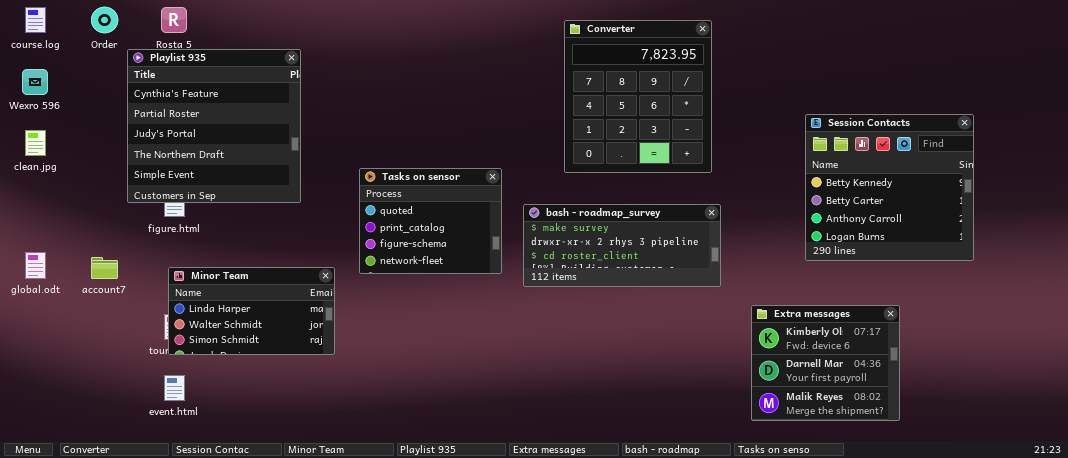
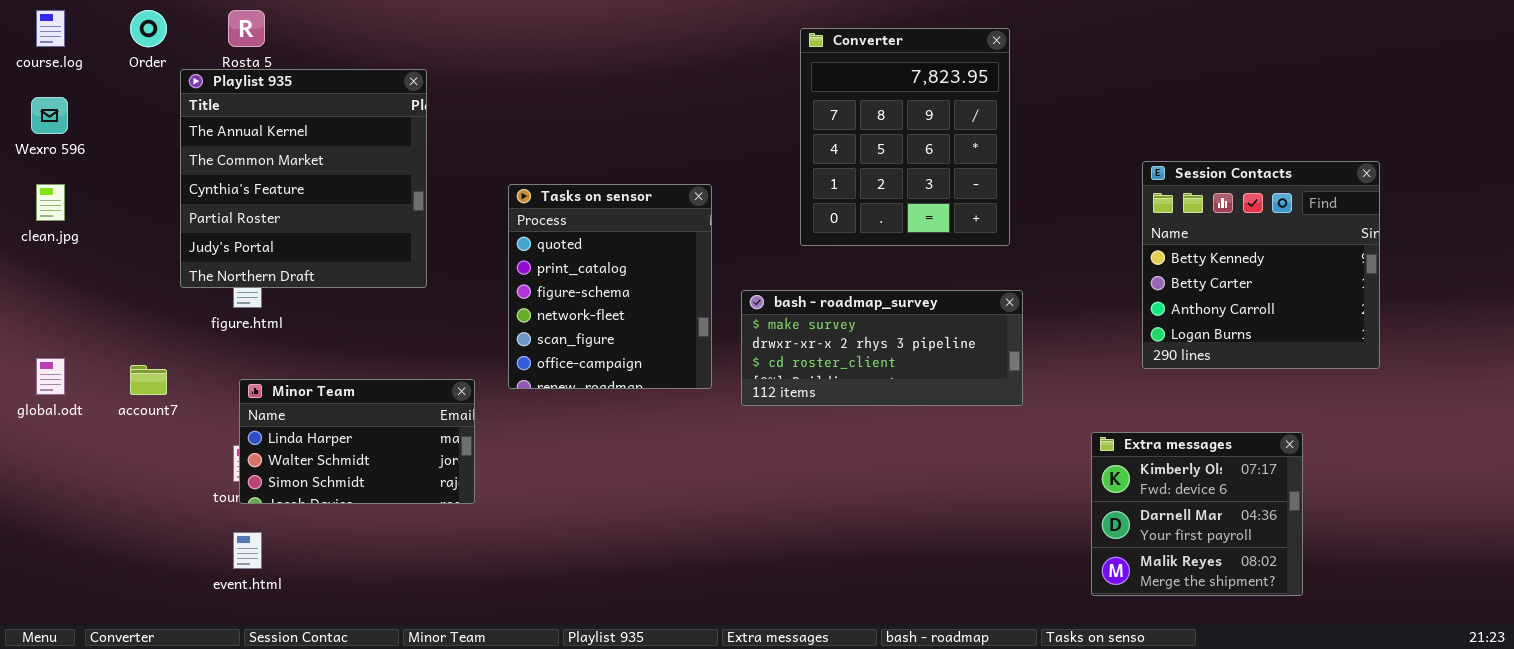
Playlist 935: [127,49,301,203] -> [180,69,427,288], scrolled up 2 rows
Tasks on sensor: [359,168,502,274] -> [508,184,712,389], resized
Extra messages: [751,305,900,421] -> [1091,432,1303,596], moved

